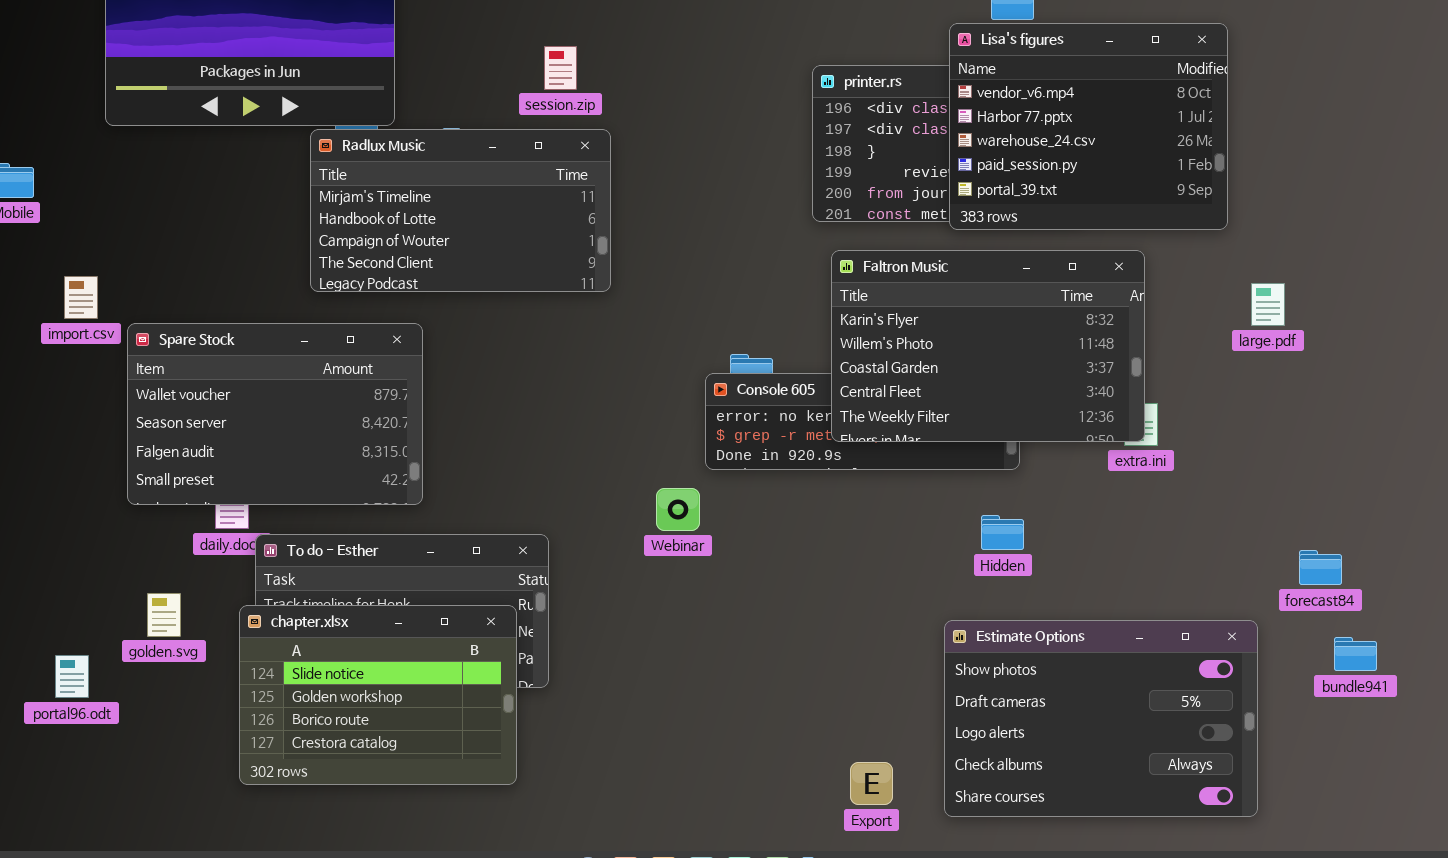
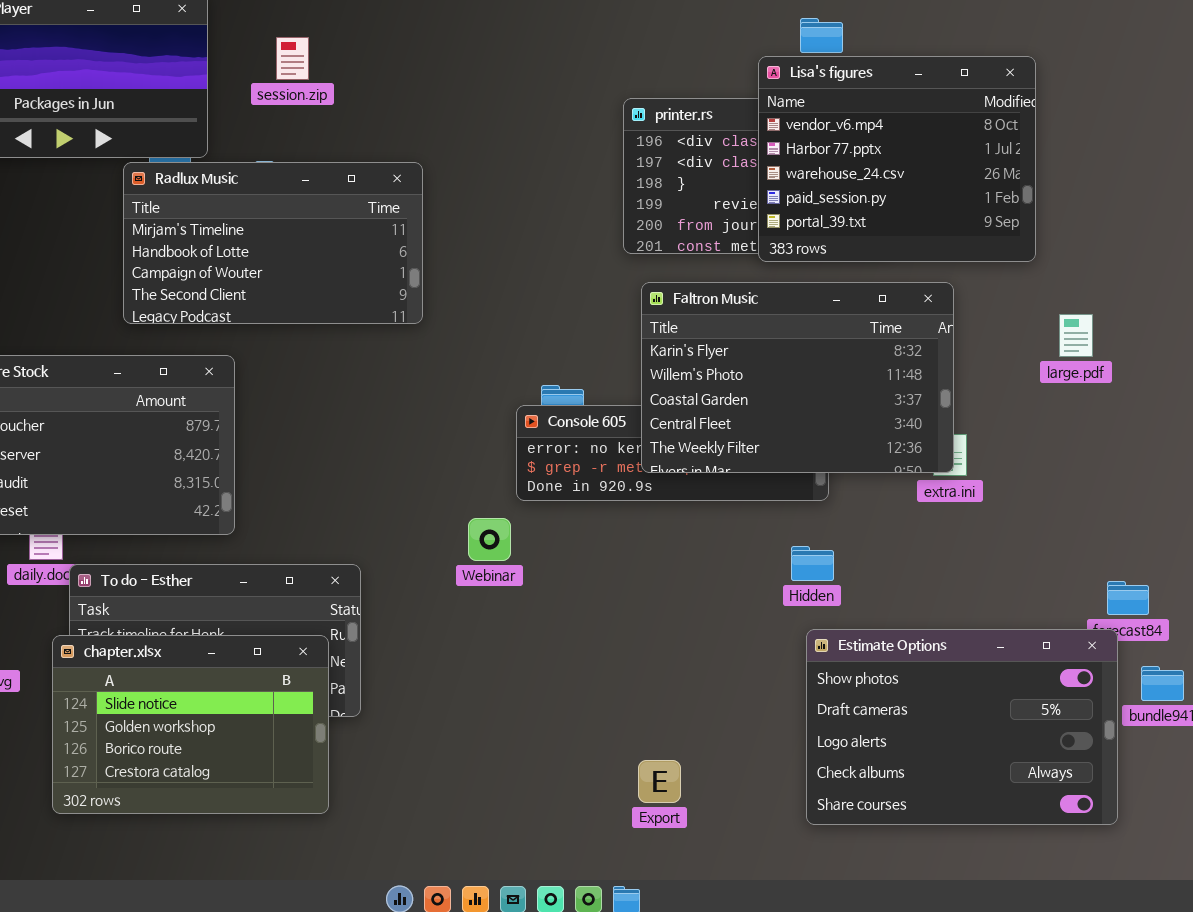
session.zip: [544,46,577,90] -> [276,37,309,80], moved
Estimate Options: [944,620,1258,817] -> [806,629,1118,825], moved
Export: [850,762,893,805] -> [638,760,681,803], moved

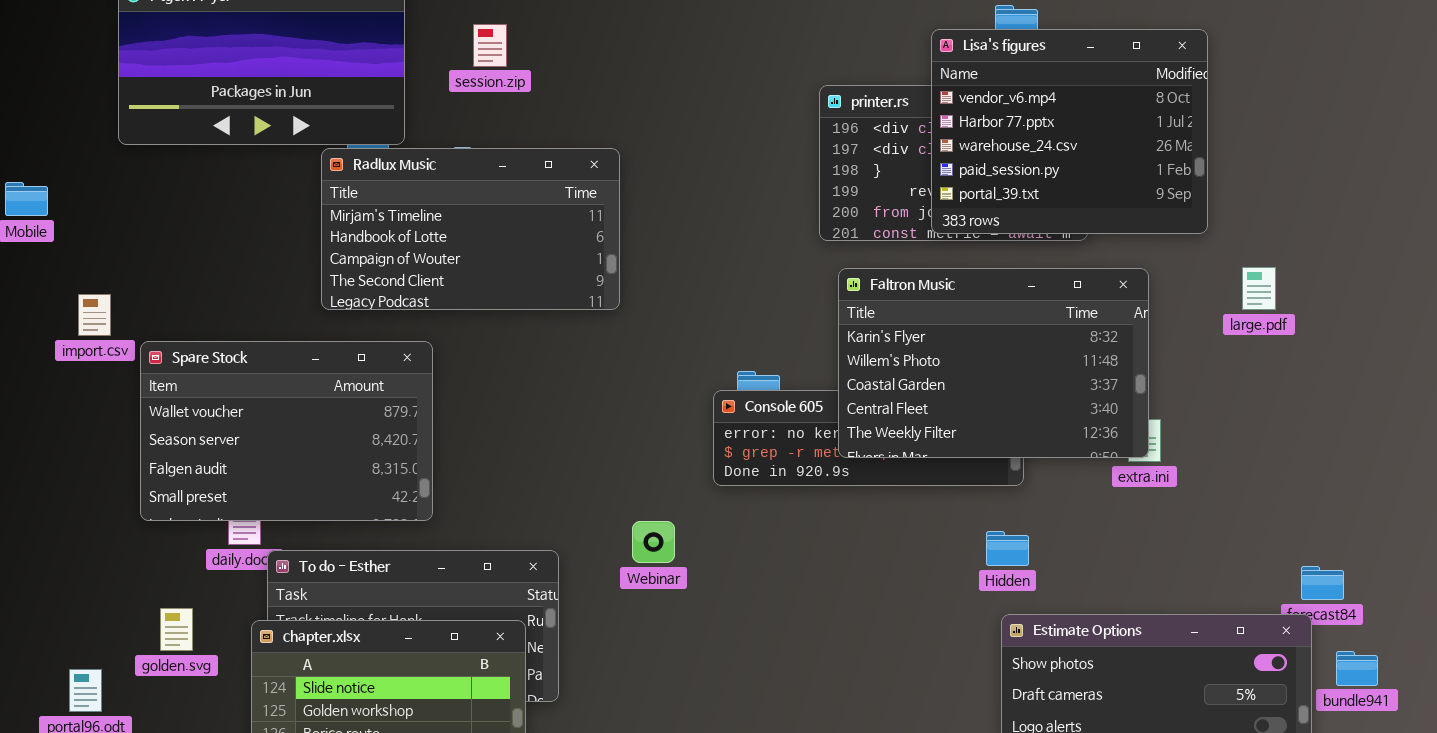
Lisa's figures: [758,56,1036,262] -> [931,29,1208,234], moved
large.pdf: [1059,314,1093,357] -> [1242,267,1276,310], moved
Webinar: [468,518,511,561] -> [632,521,675,563], moved

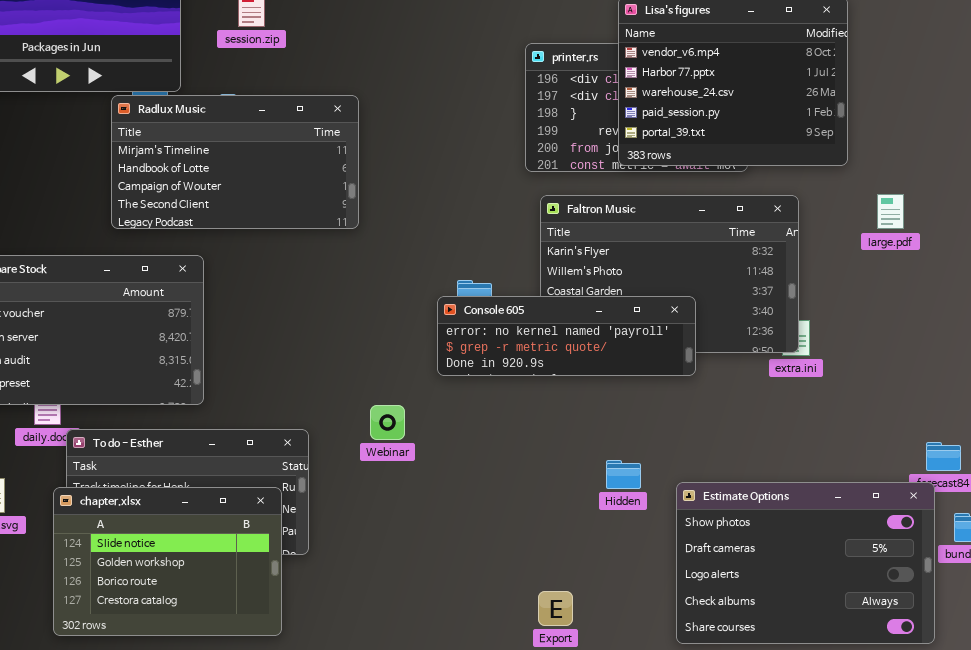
Console 605: [713,390,1024,486] -> [437,296,696,376], raised
Hidden: [986,531,1029,566] -> [606,460,641,489], moved

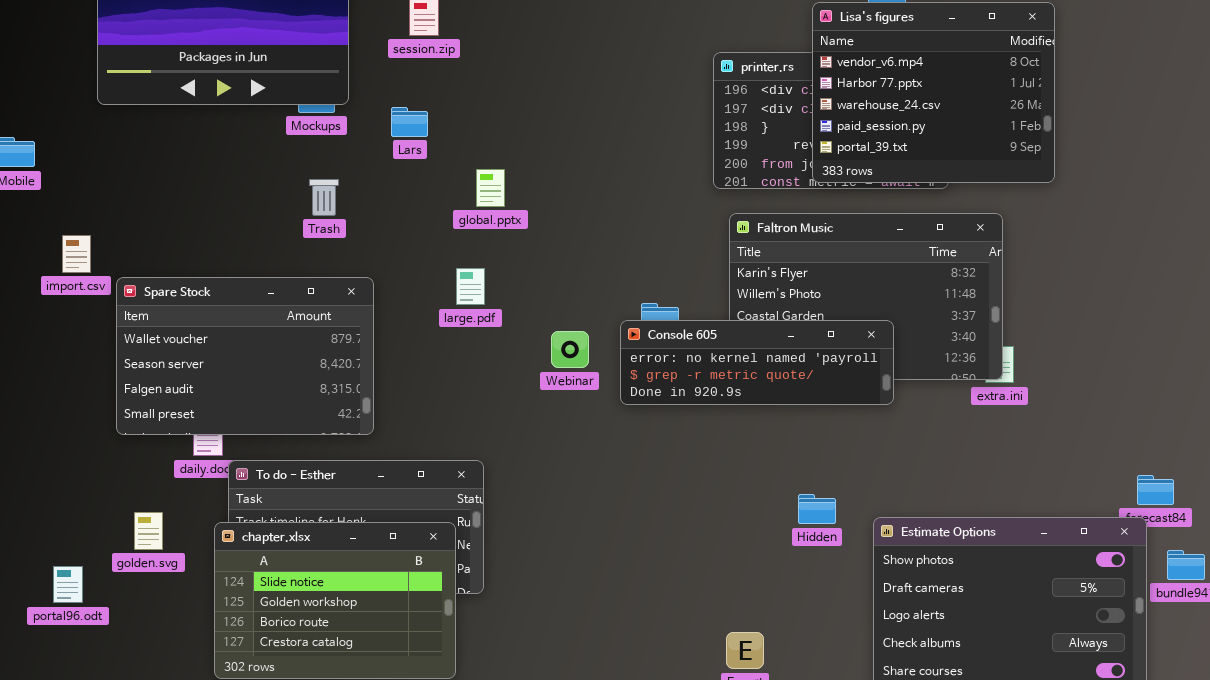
Radlux Music: [111,95,359,229] -> none, closed
large.pdf: [877,194,904,229] -> [456,268,485,305], moved
Webinar: [370,405,405,440] -> [551,331,589,368], moved

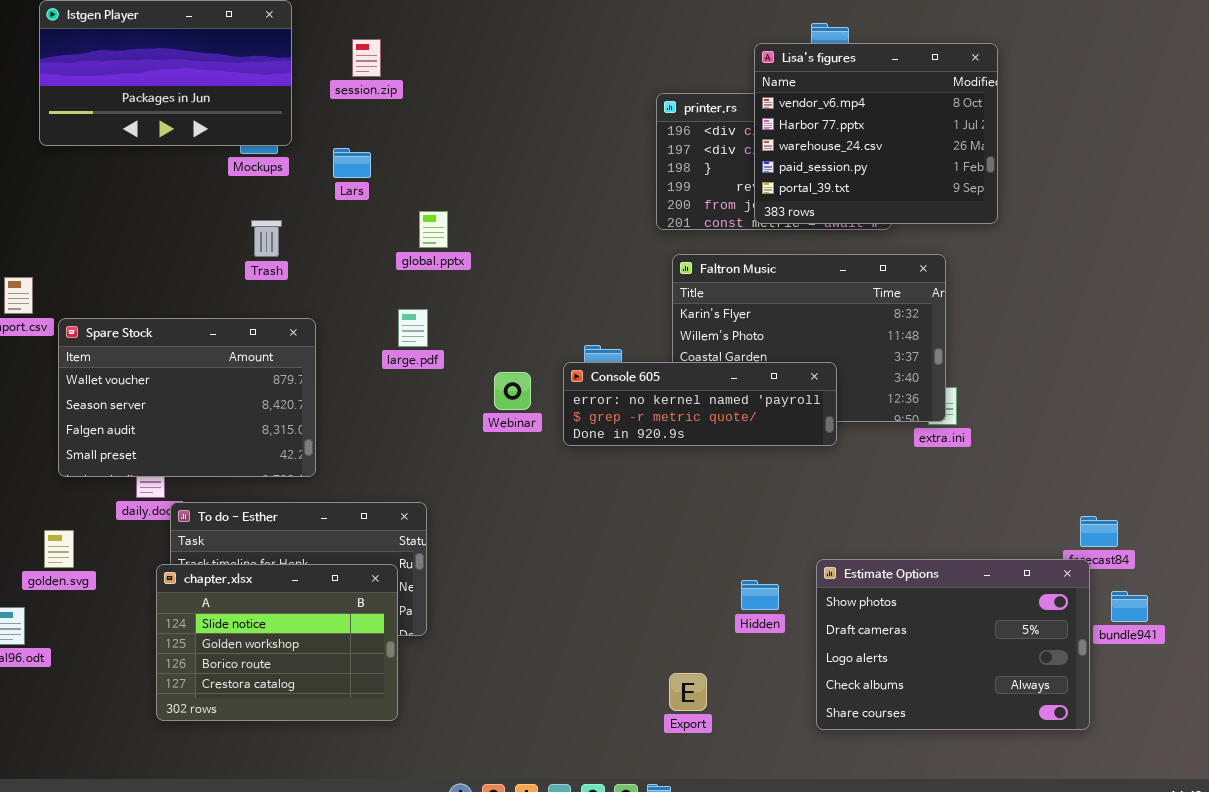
Hidden: [798,494,836,524] -> [741,580,779,610], moved
golden.svg: [134,512,163,550] -> [44,530,74,568], moved

